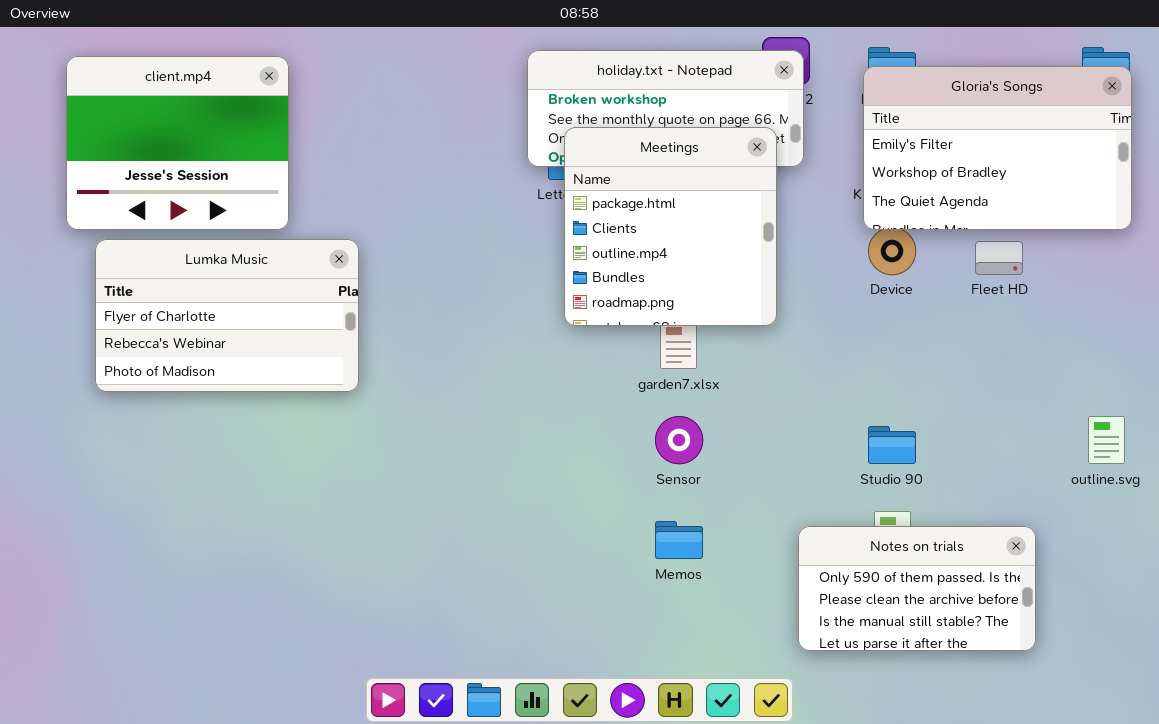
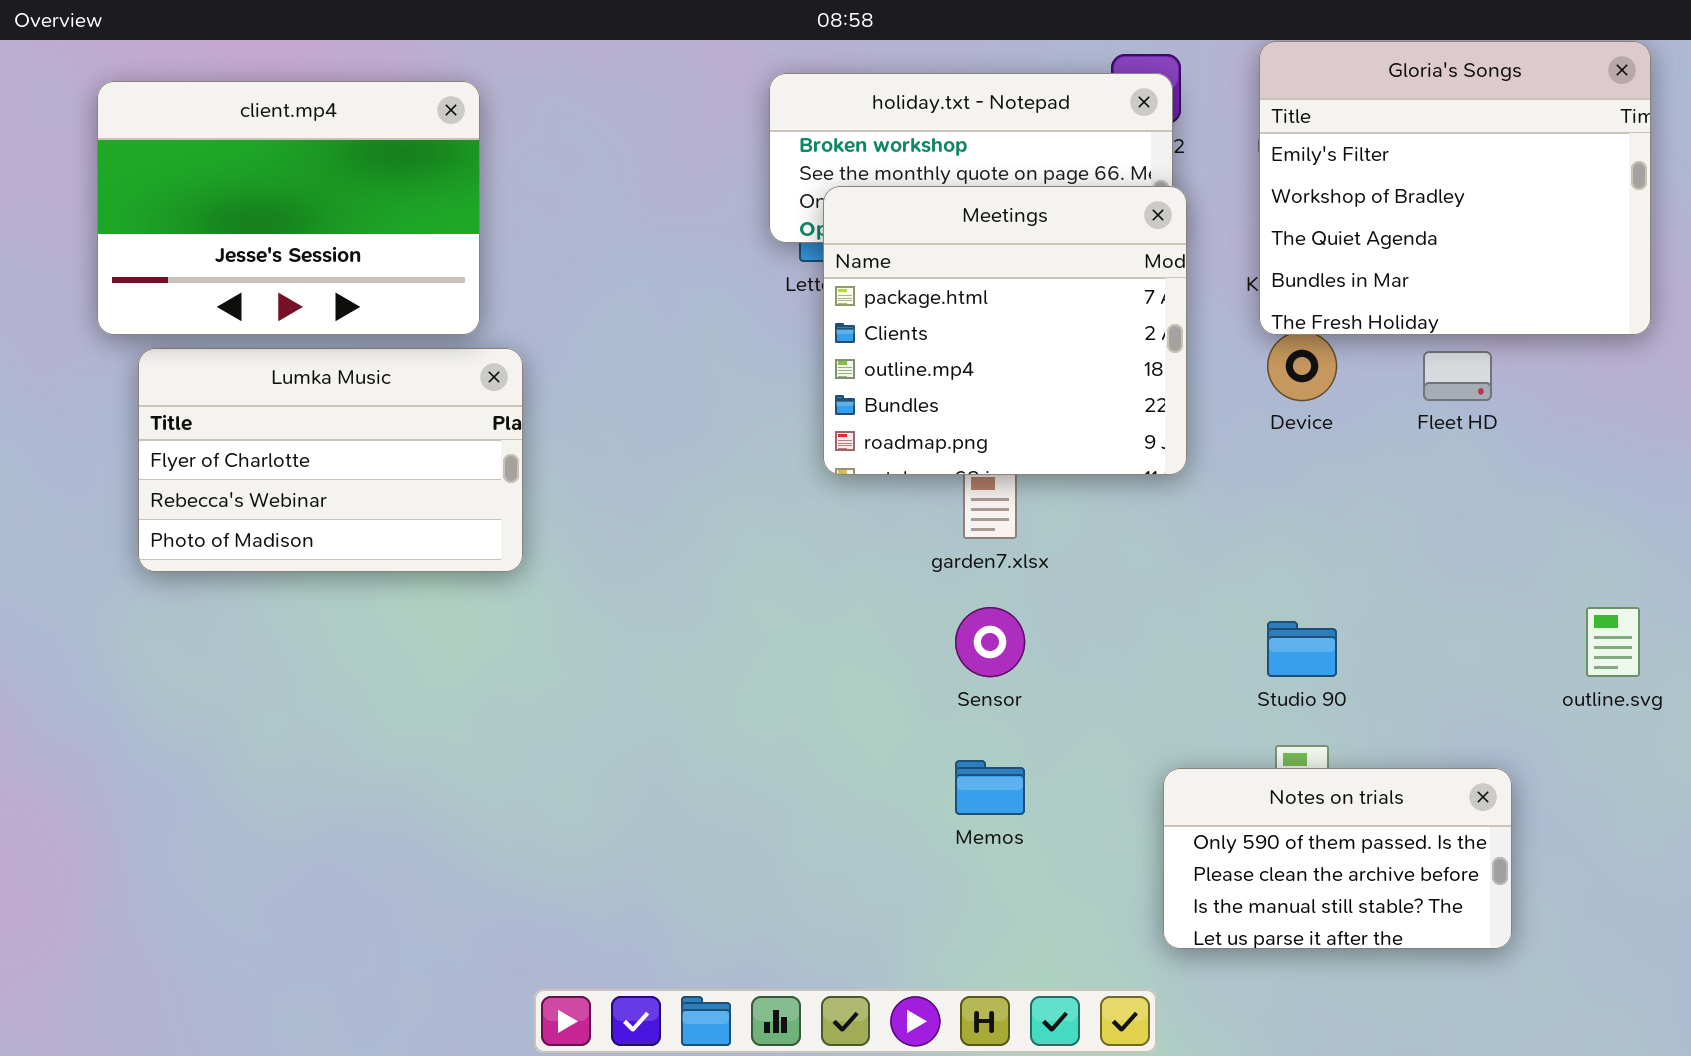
client.mp4: [66,56,289,230] -> [97,81,480,335], resized
Gloria's Songs: [863,66,1132,230] -> [1259,41,1651,335], resized
Meetings: [564,127,777,326] -> [823,186,1187,475], resized

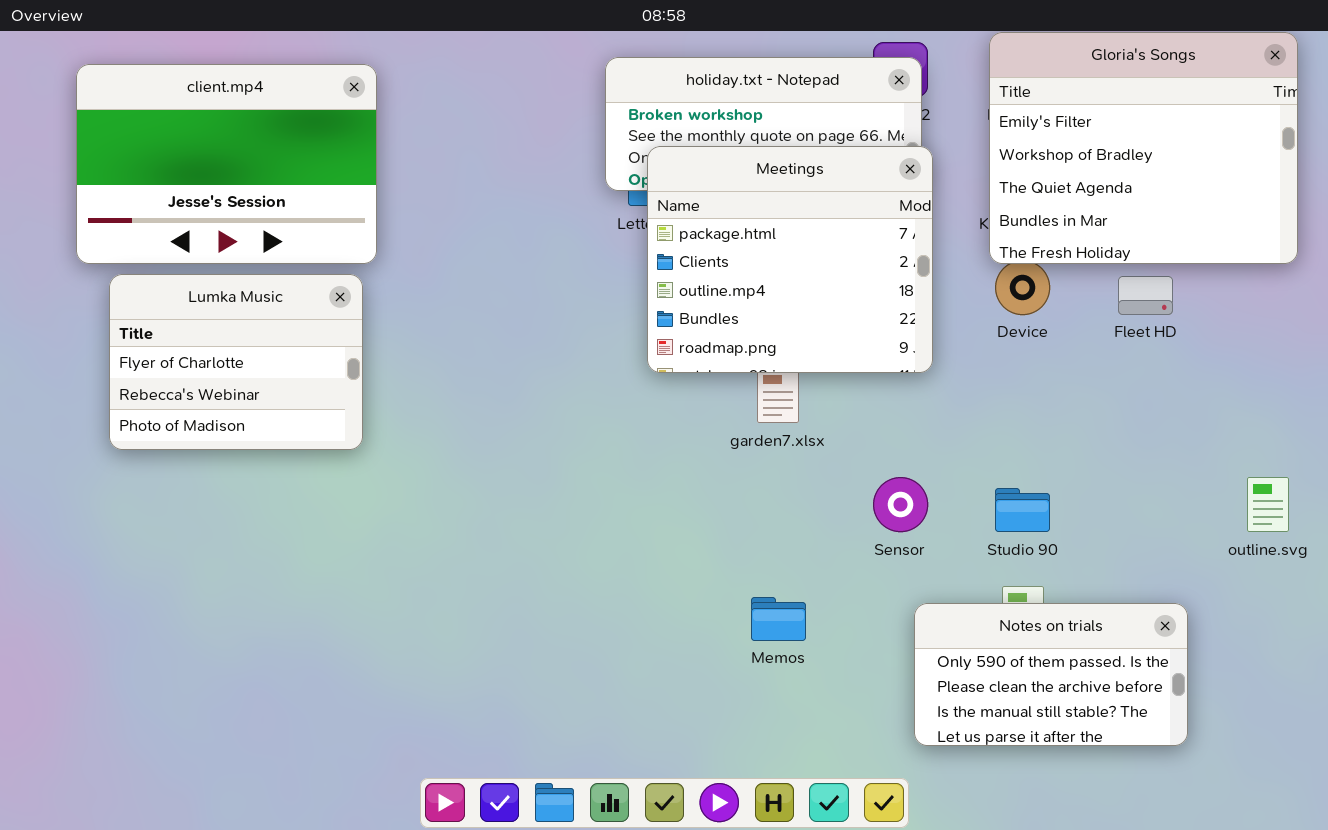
Lumka Music: [138,348,523,572] -> [109,274,363,450], resized
Sensor: [955,607,1025,677] -> [873,477,928,532], moved

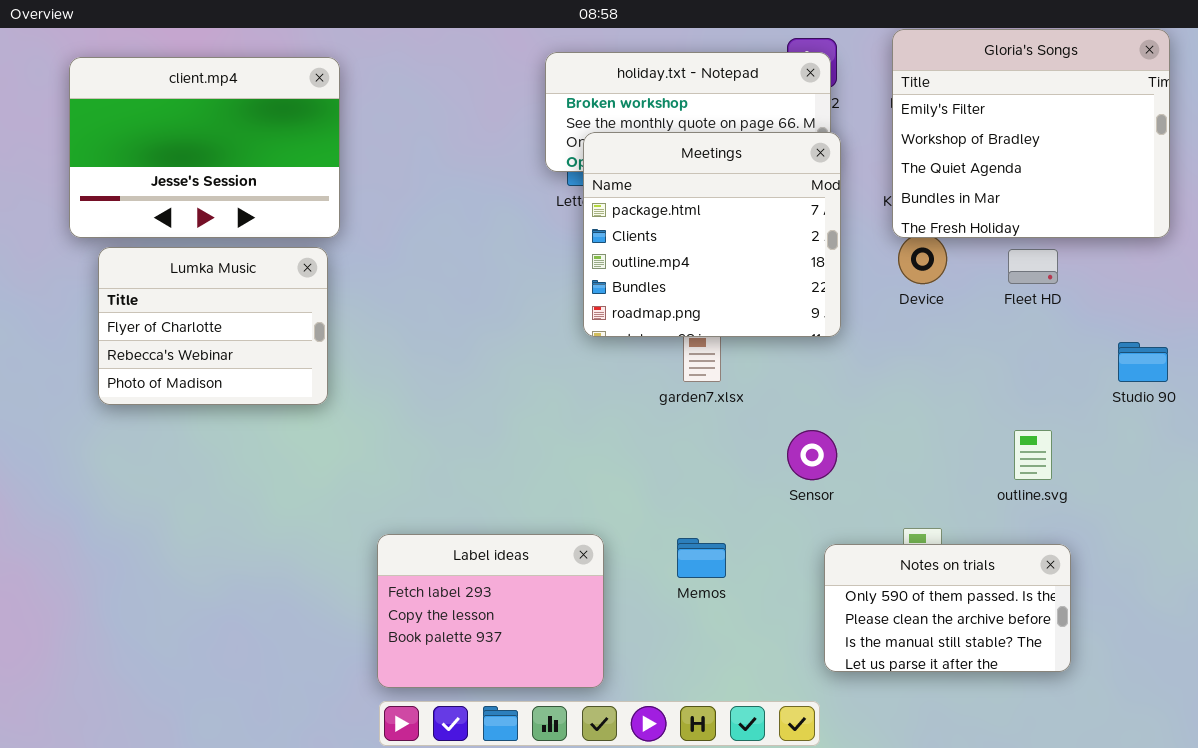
outline.svg: [1247,477,1289,532] -> [1014,430,1052,480], moved
Studio 90: [995,488,1050,532] -> [1118,342,1168,382], moved
Label ideas: none -> [377,534,604,688], opened

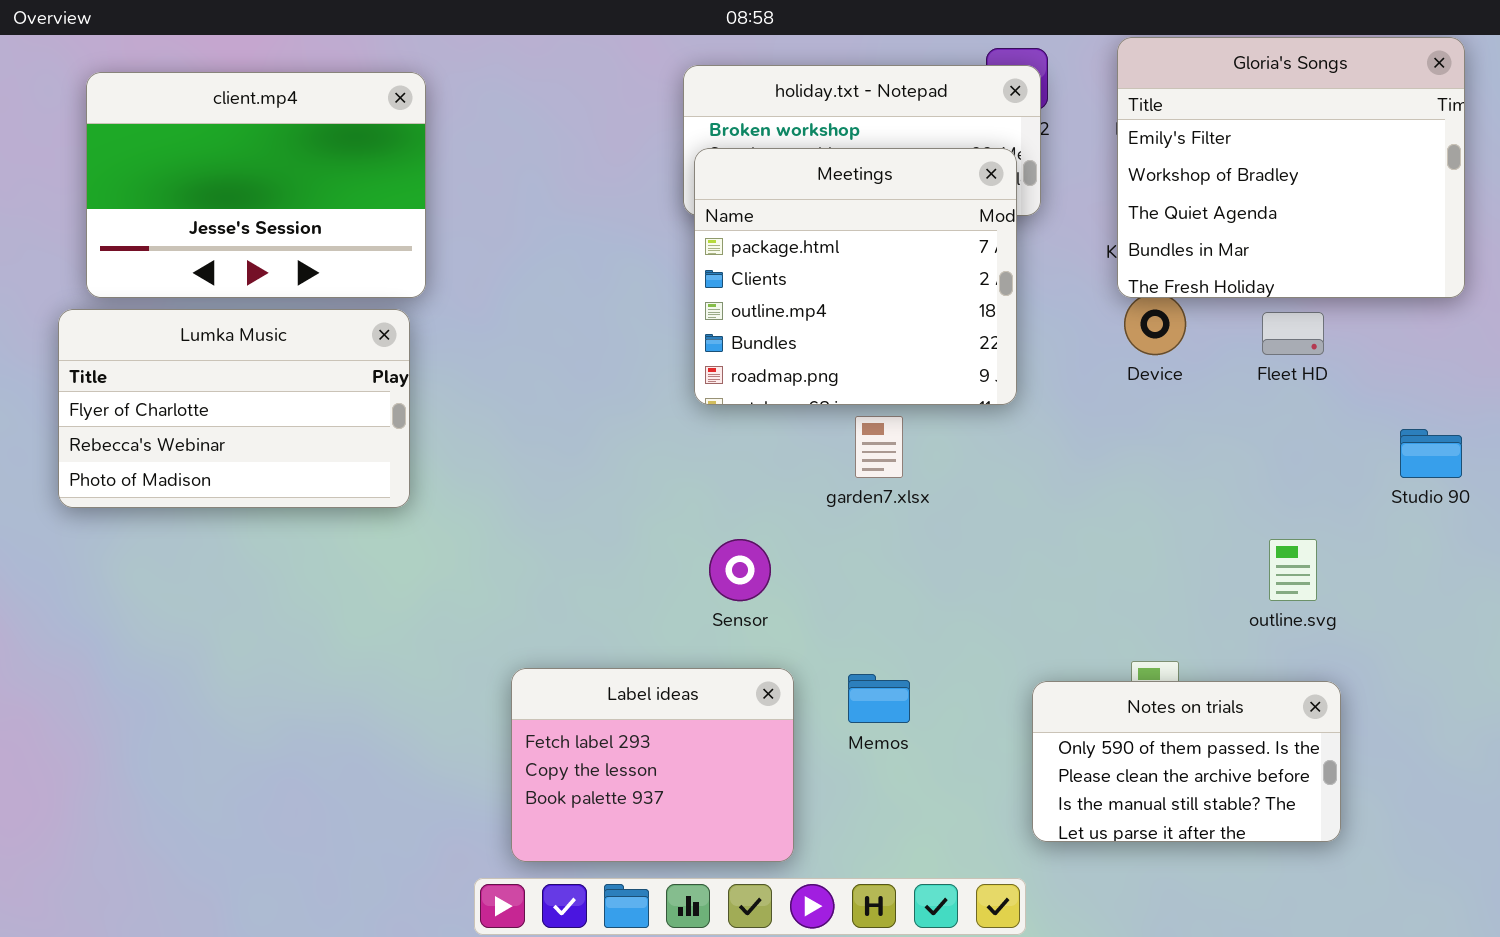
Meetings: [583,132,841,337] -> [694,148,1017,405], moved
Lumka Music: [98,247,328,405] -> [58,309,410,508], resized
Sensor: [787,430,837,480] -> [709,539,771,601], moved
Label ideas: [377,534,604,688] -> [511,668,794,862], moved

